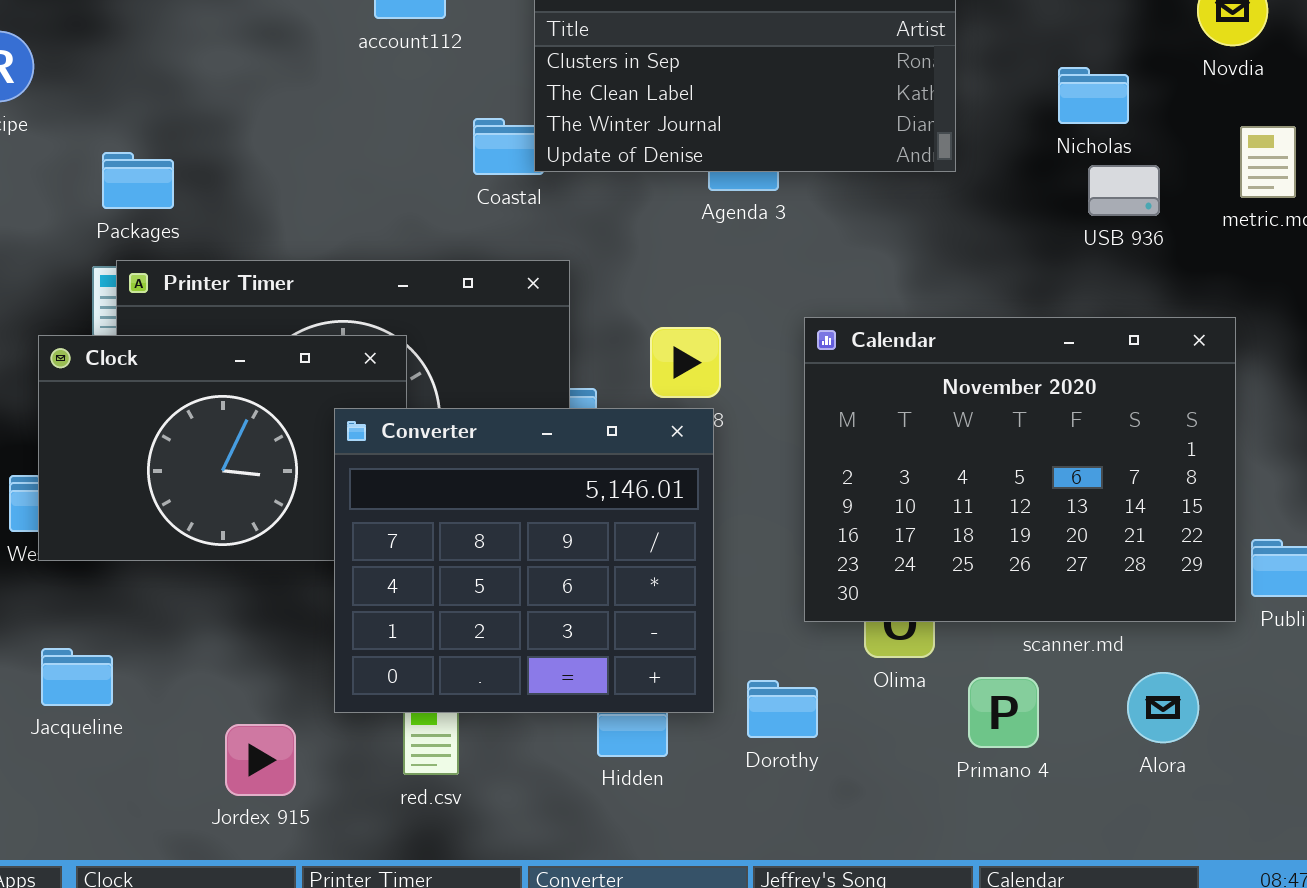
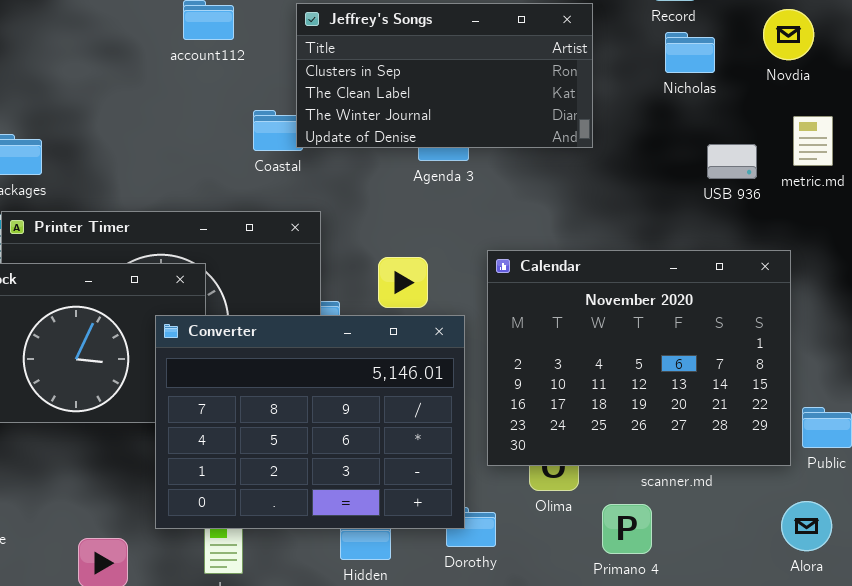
Nicholas: [1058,67,1129,124] -> [665,32,715,73], moved
USB 936: [1088,165,1160,216] -> [707,144,757,179], moved
Converter: [334,408,714,713] -> [155,315,465,529], resized
Alora: [1127,672,1199,743] -> [781,501,832,551], moved

